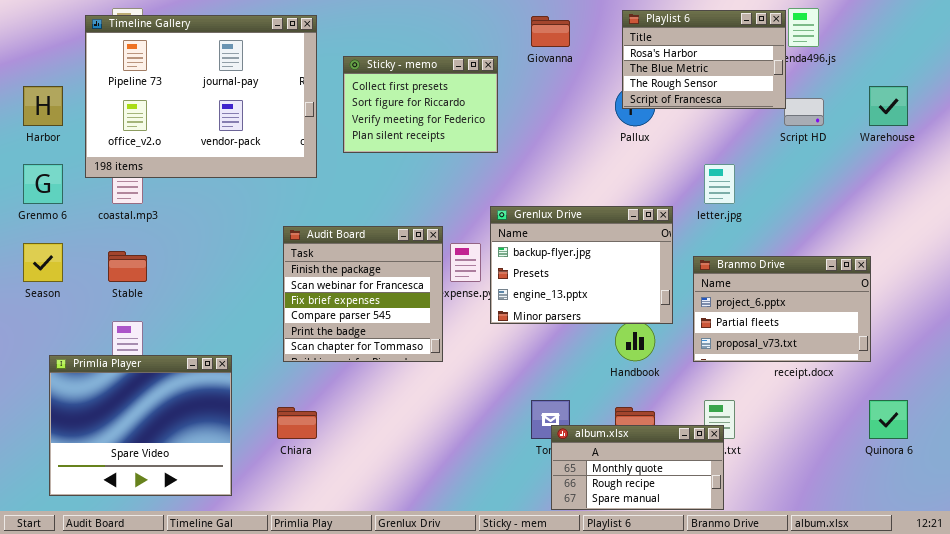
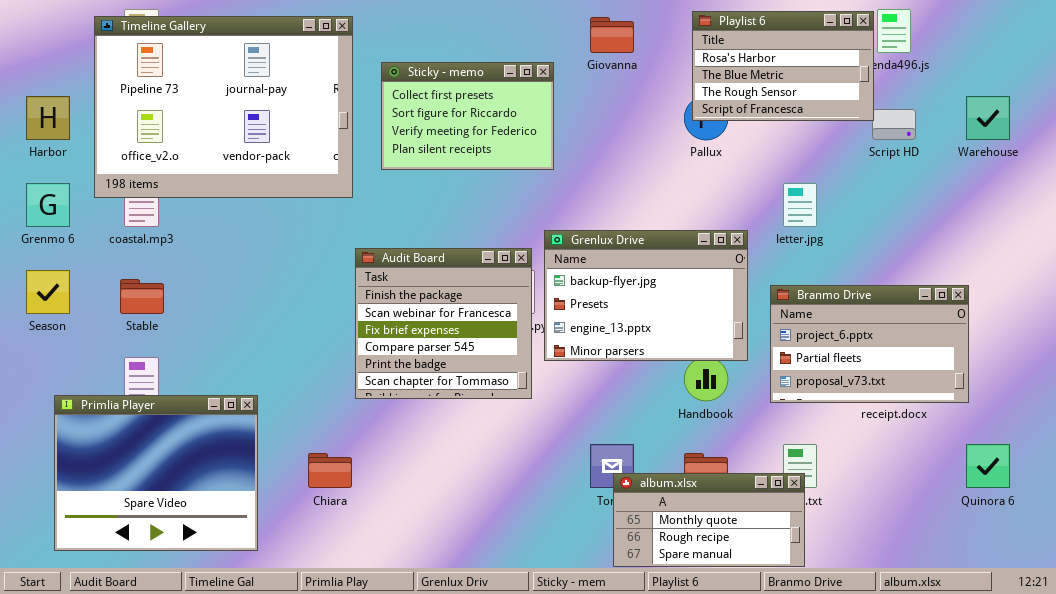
Audit Board: [283,226,443,362] -> [355,248,532,399], moved

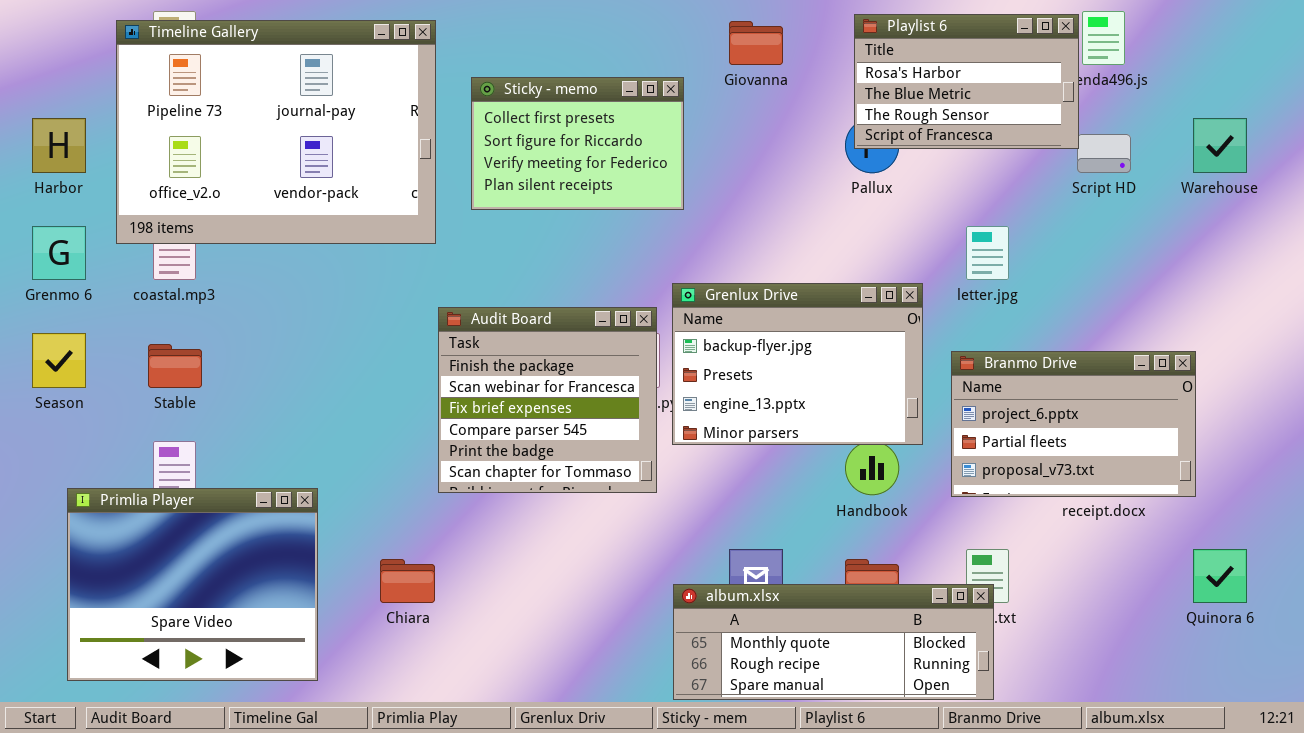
album.xlsx: [613,473,805,567] -> [673,584,994,700], resized

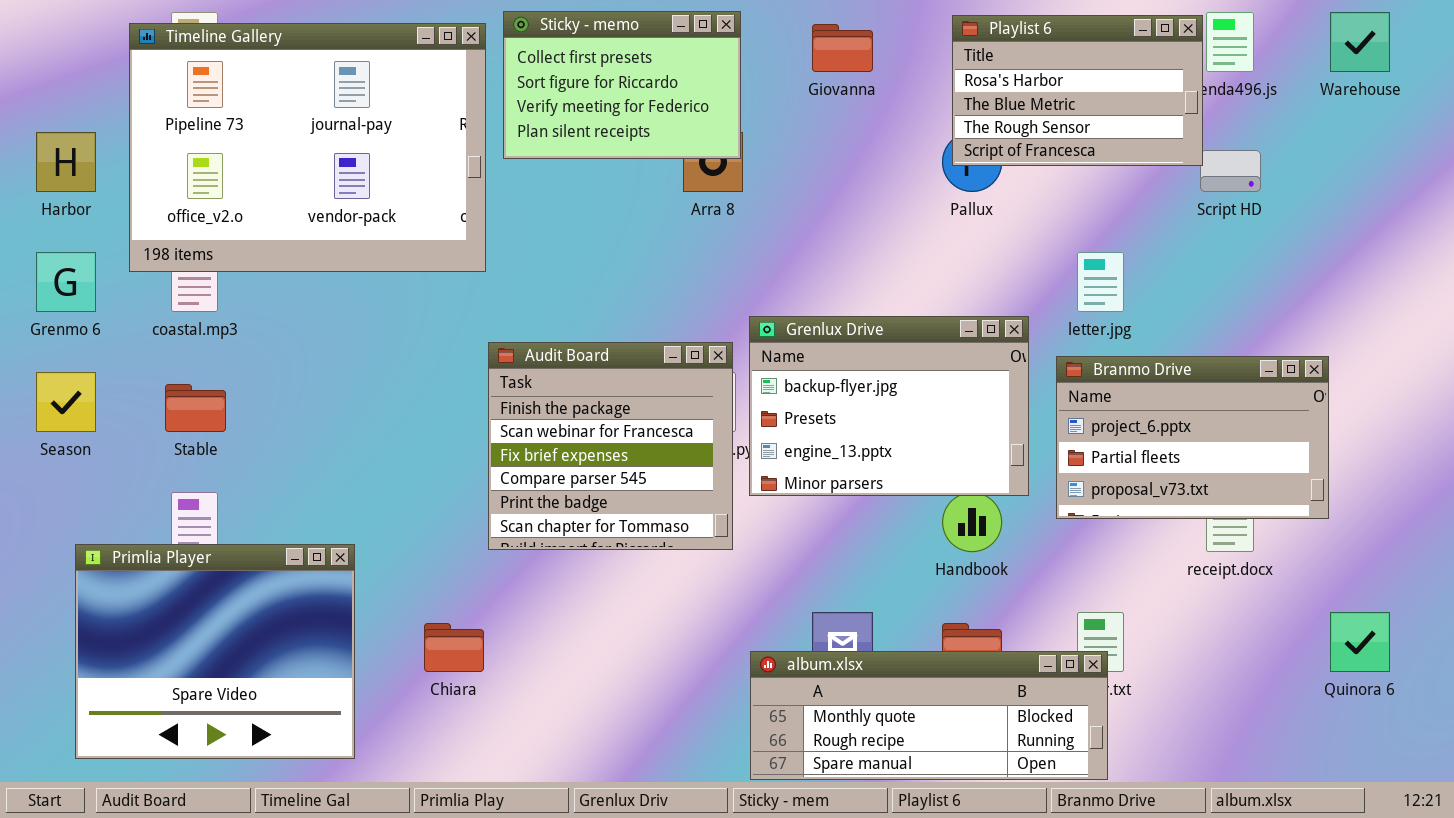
Sticky - memo: [471,77,684,210] -> [503,11,741,159], moved
Warehouse: [1193,118,1247,173] -> [1330,12,1390,72], moved
Branmo Drive: [951,351,1196,497] -> [1056,356,1329,519], moved

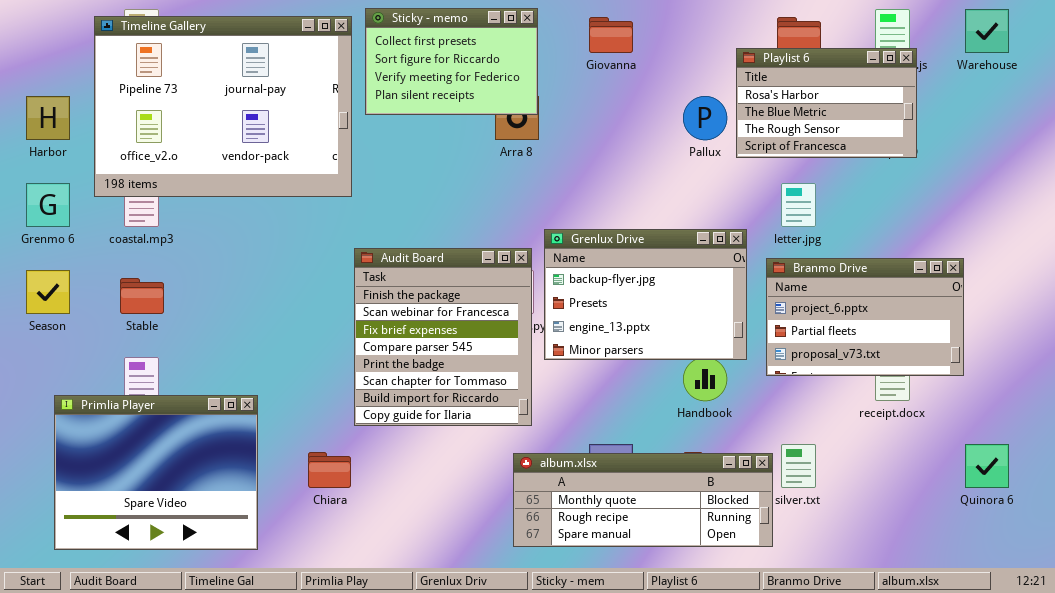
Playlist 6: [952,15,1203,166] -> [736,48,917,158], moved
Audit Board: [488,342,733,550] -> [354,248,532,426], resized
album.xlsx: [750,651,1108,780] -> [513,453,773,547], moved

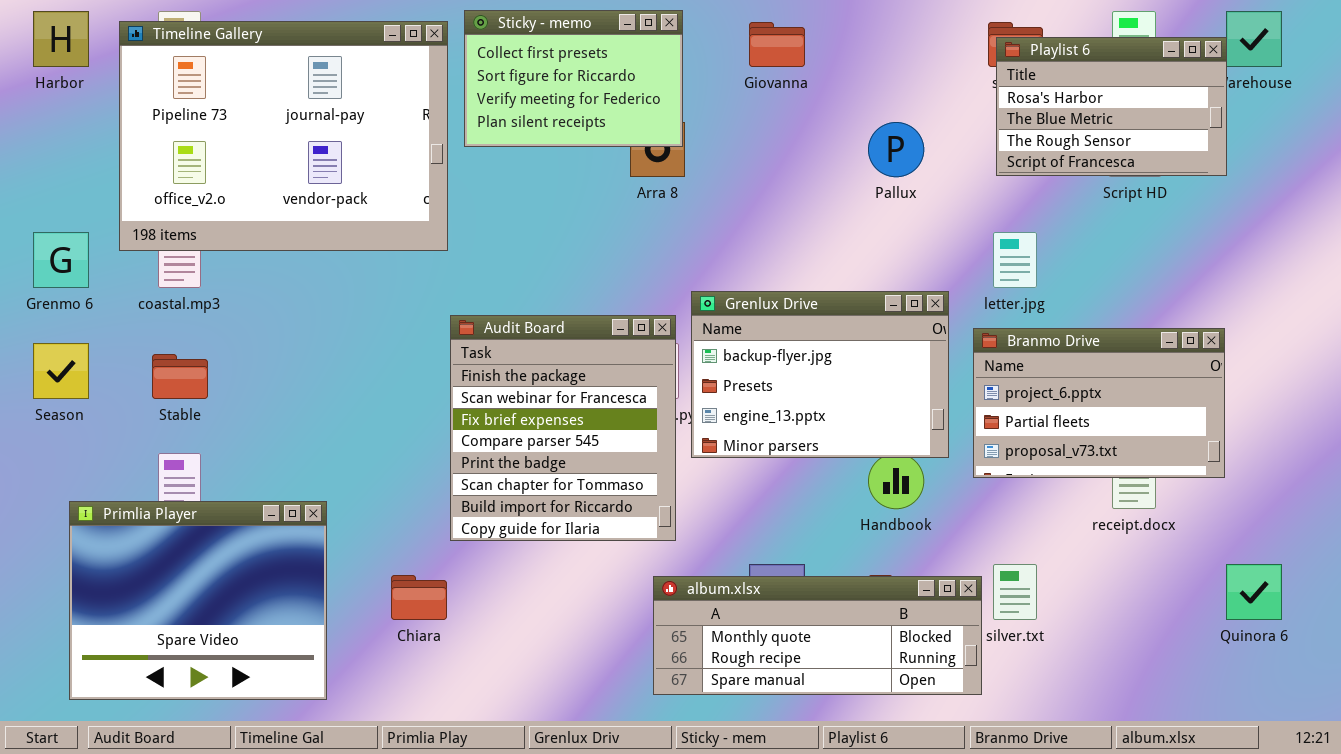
Playlist 6: [736,48,917,158] -> [996,37,1227,176], moved
Harbor: [26,96,70,140] -> [33,11,89,67], moved

